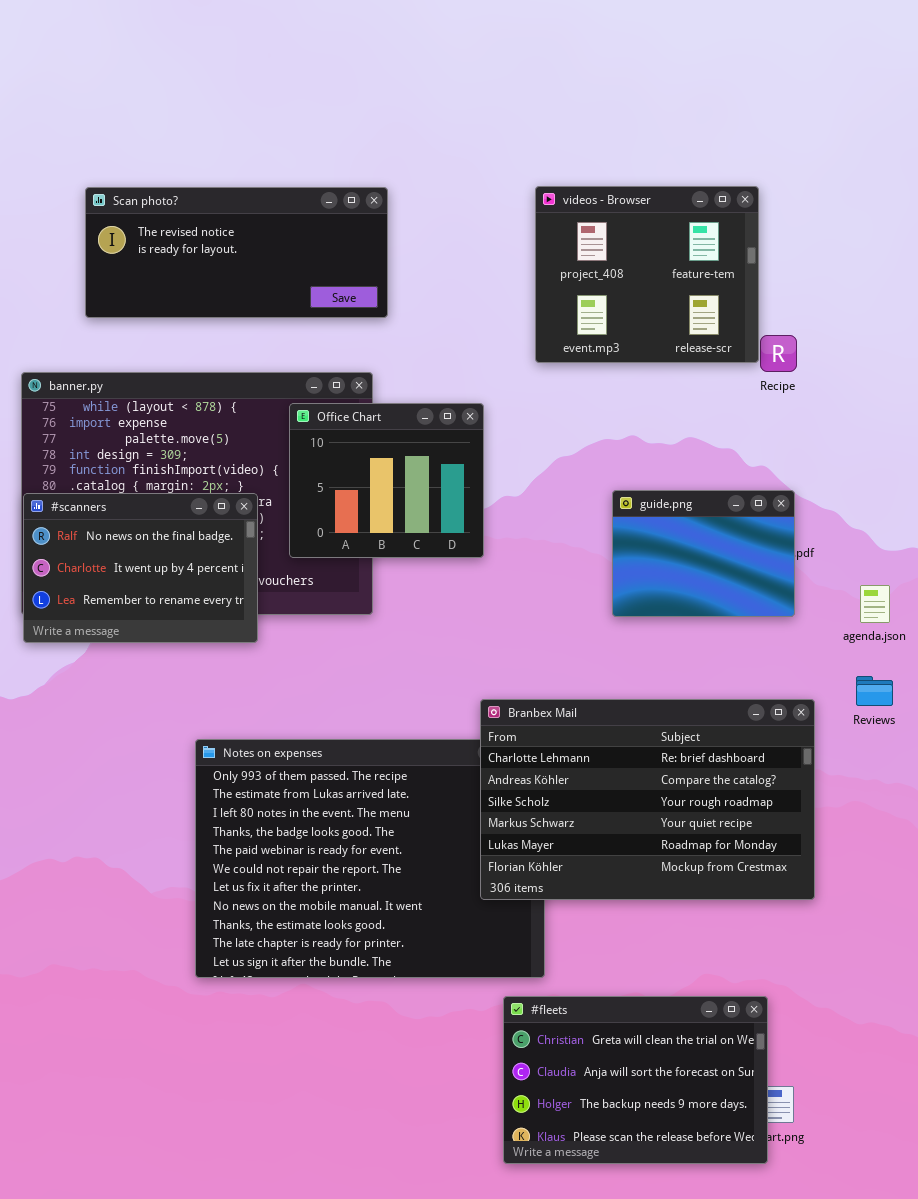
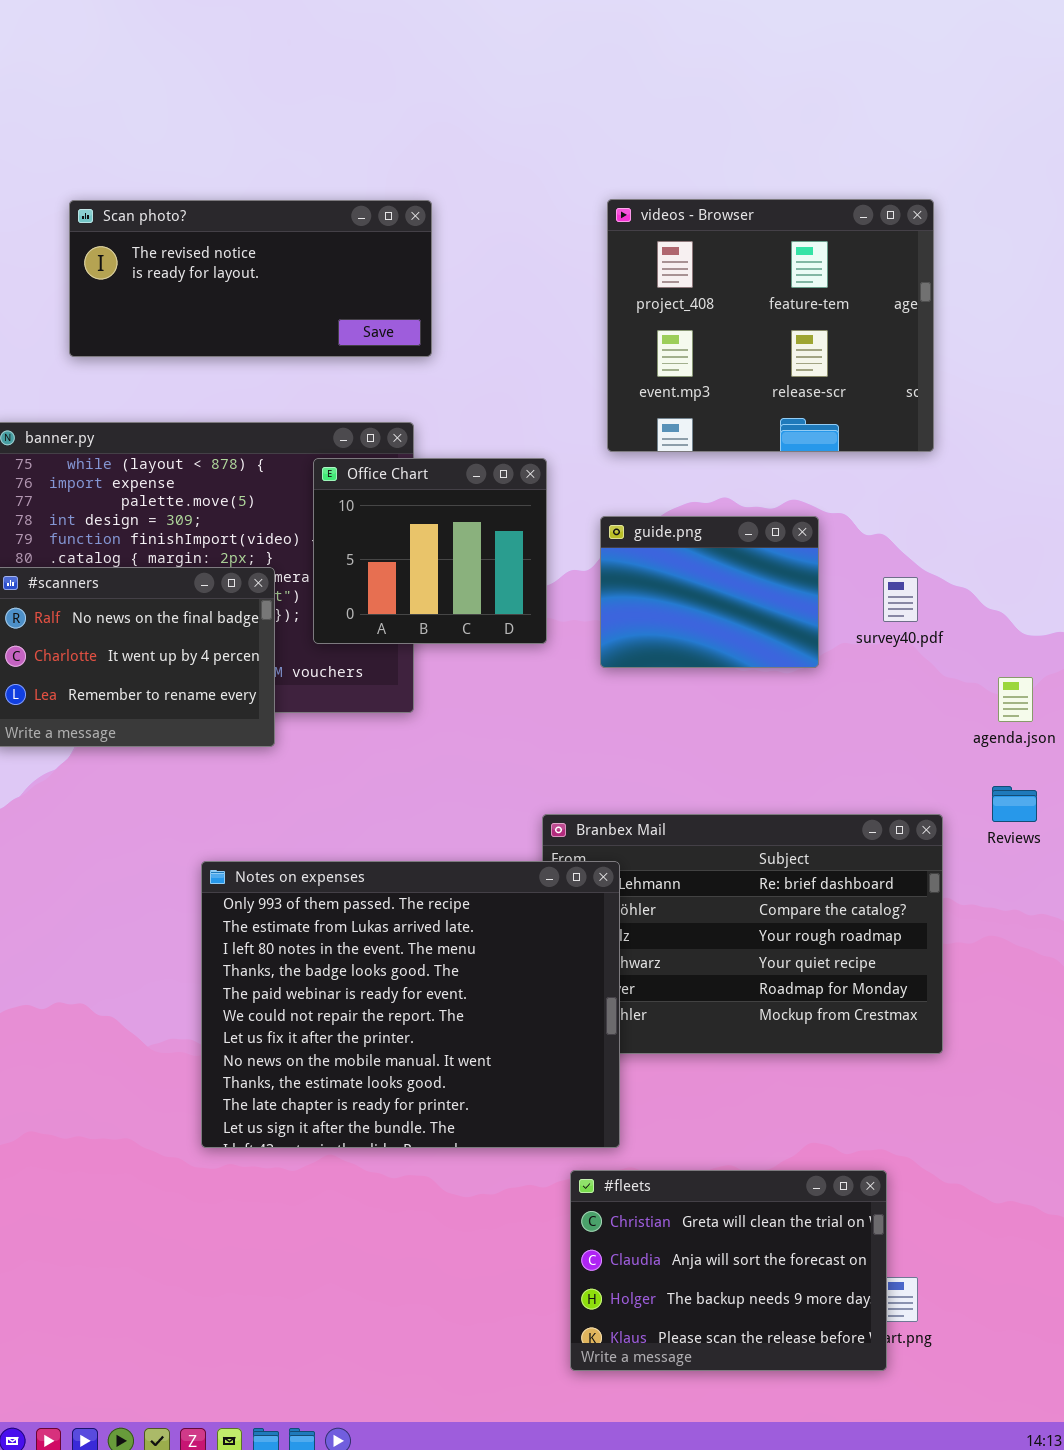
videos - Browser: [535,186,759,363] -> [607,199,934,452], resized
guide.png: [612,490,795,617] -> [600,516,819,668], moved
Notes on expenses: [195,739,545,978] -> [201,861,620,1148], raised

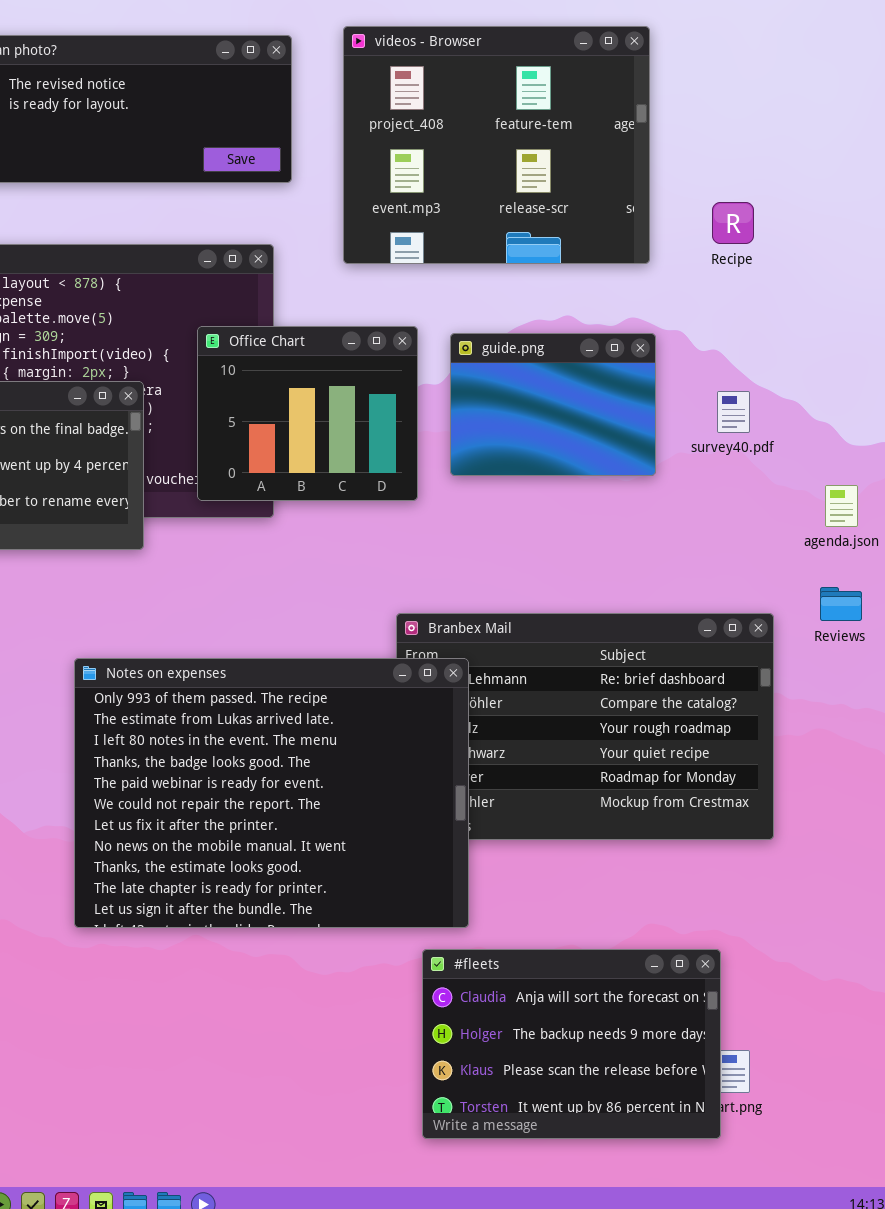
videos - Browser: [607,199,934,452] -> [343,26,650,264], moved
Office Chart: [313,458,547,644] -> [197,326,418,501], moved
#fleets: [570,1170,887,1371] -> [422,949,721,1139], scrolled down 1 row

